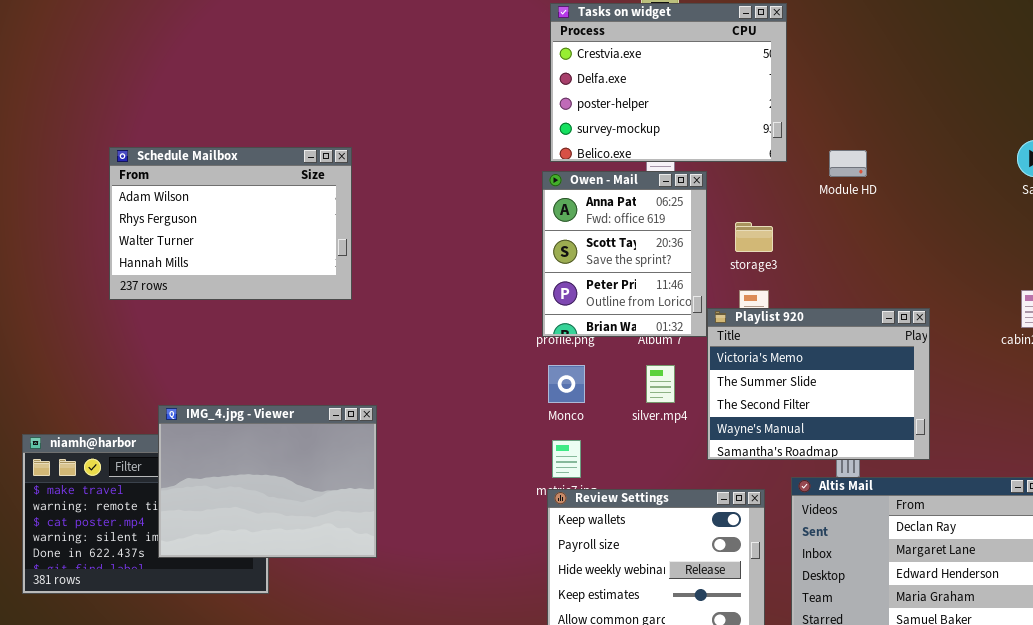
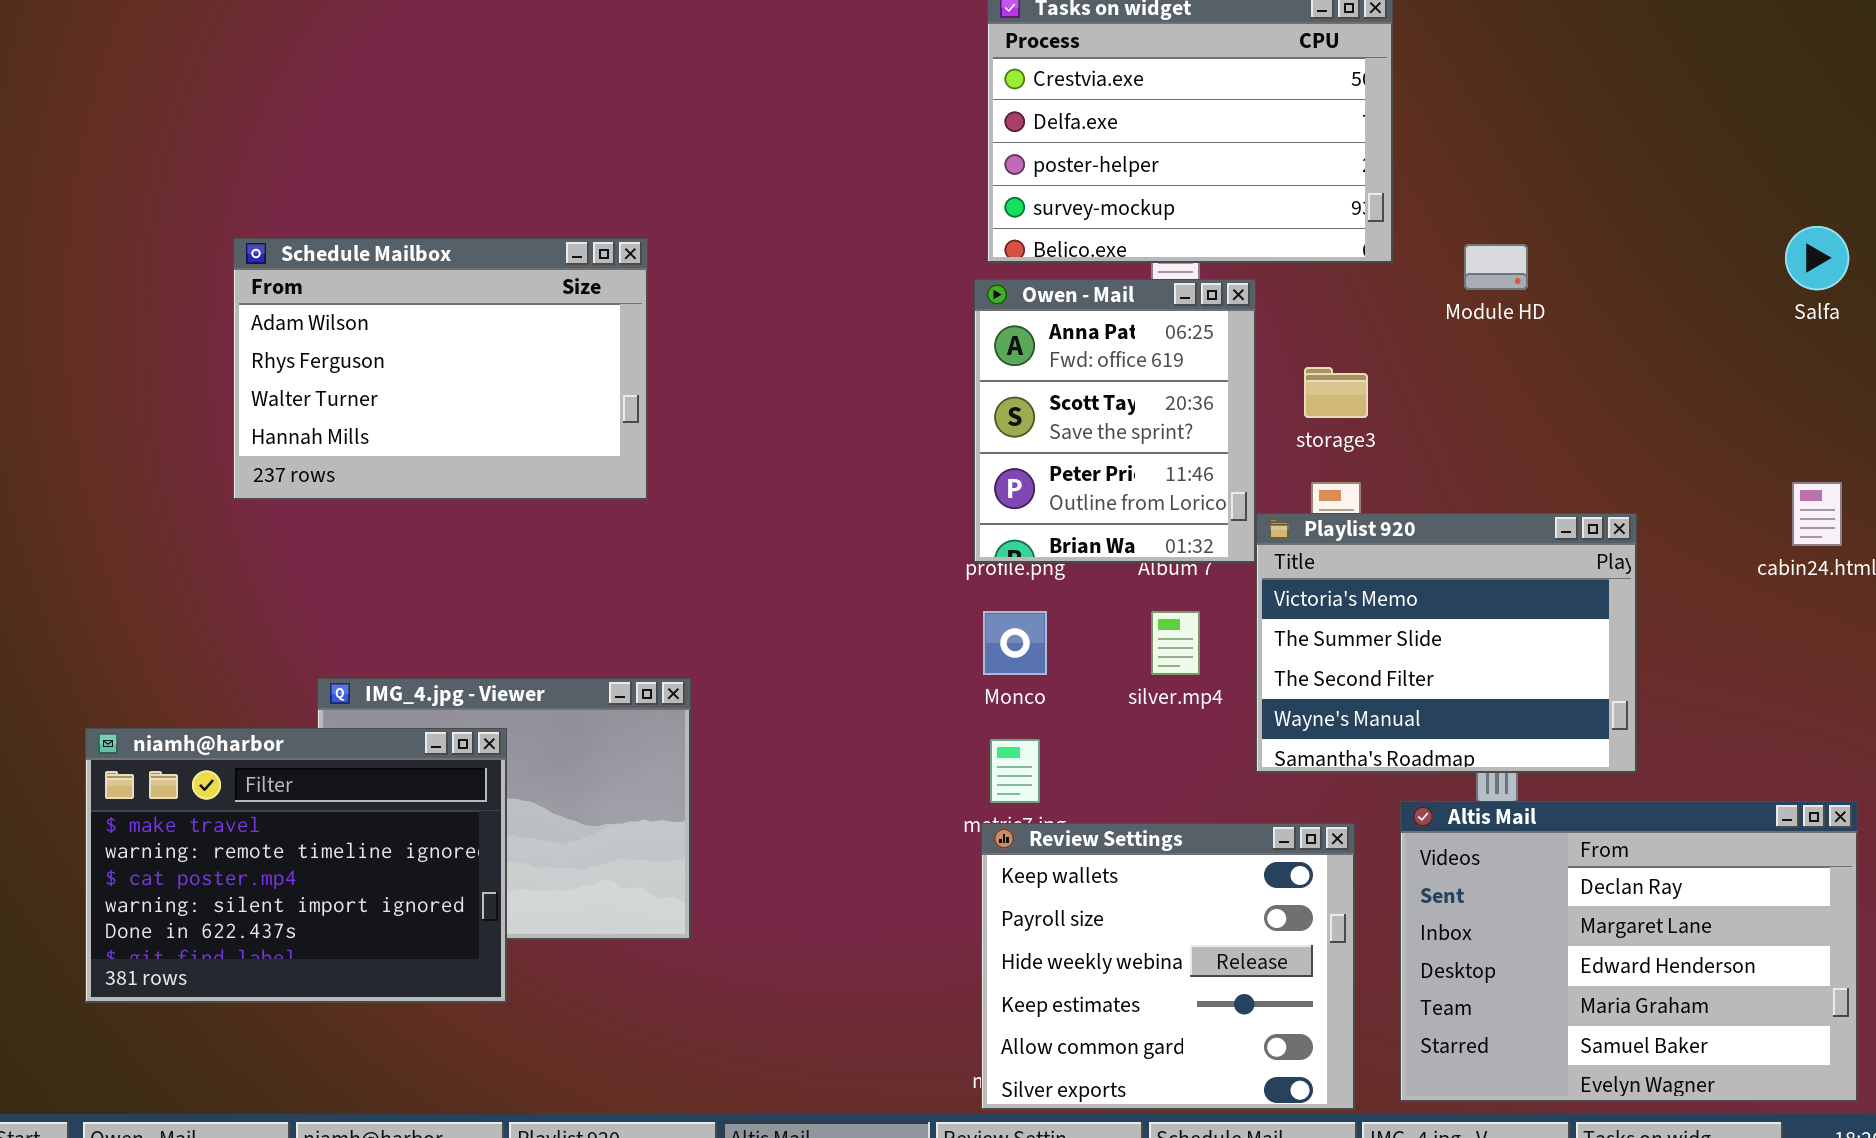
niamh@harbor: [22,434,269,594] -> [85,728,507,1003], raised

